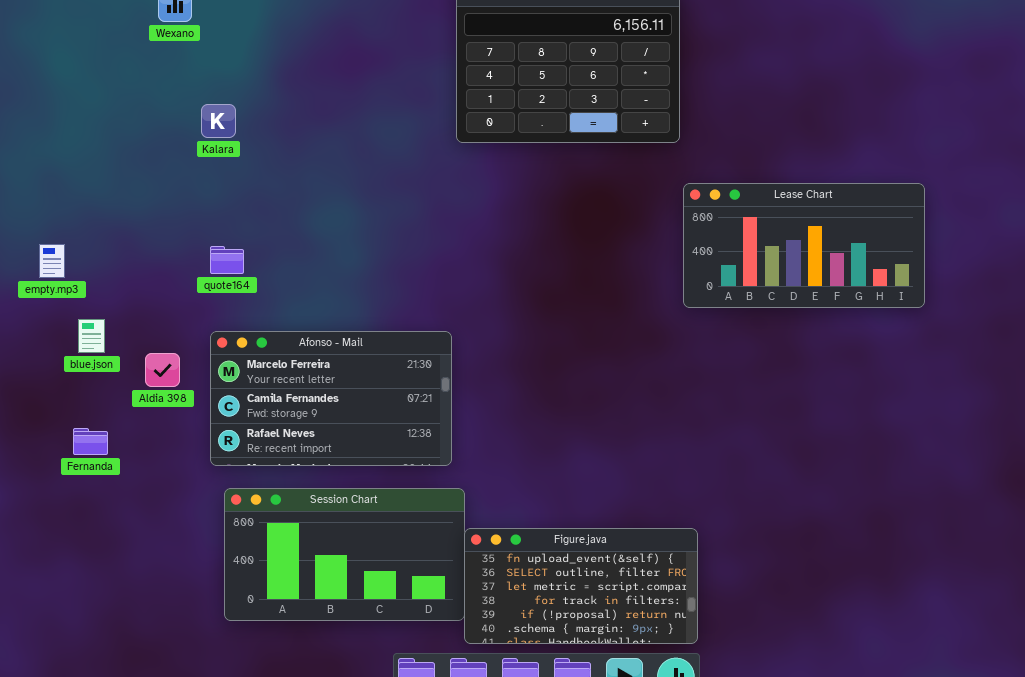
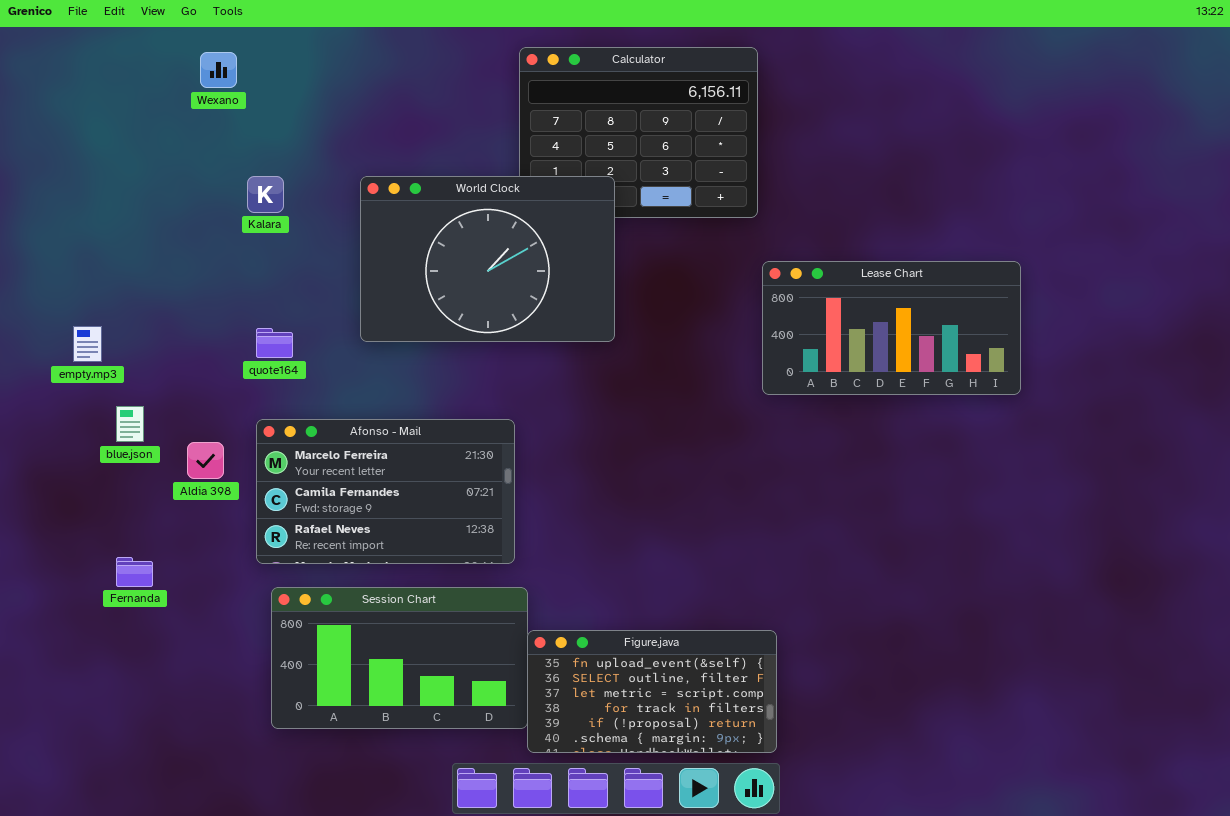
World Clock: none -> [360,176,615,342], opened
Fernanda: [73,428,108,455] -> [116,557,153,587], moved

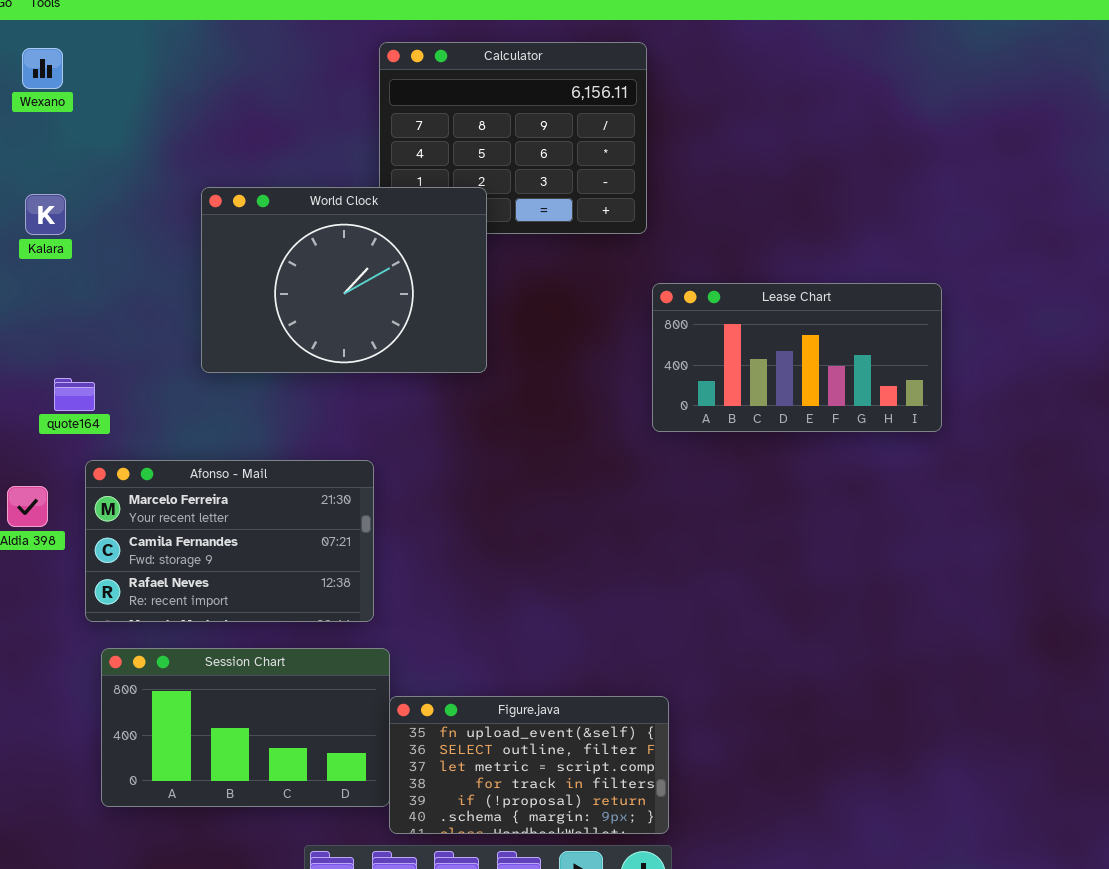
Kalara: [247,176,284,213] -> [25,194,66,235], moved
quote164: [256,328,293,358] -> [54,378,95,411], moved

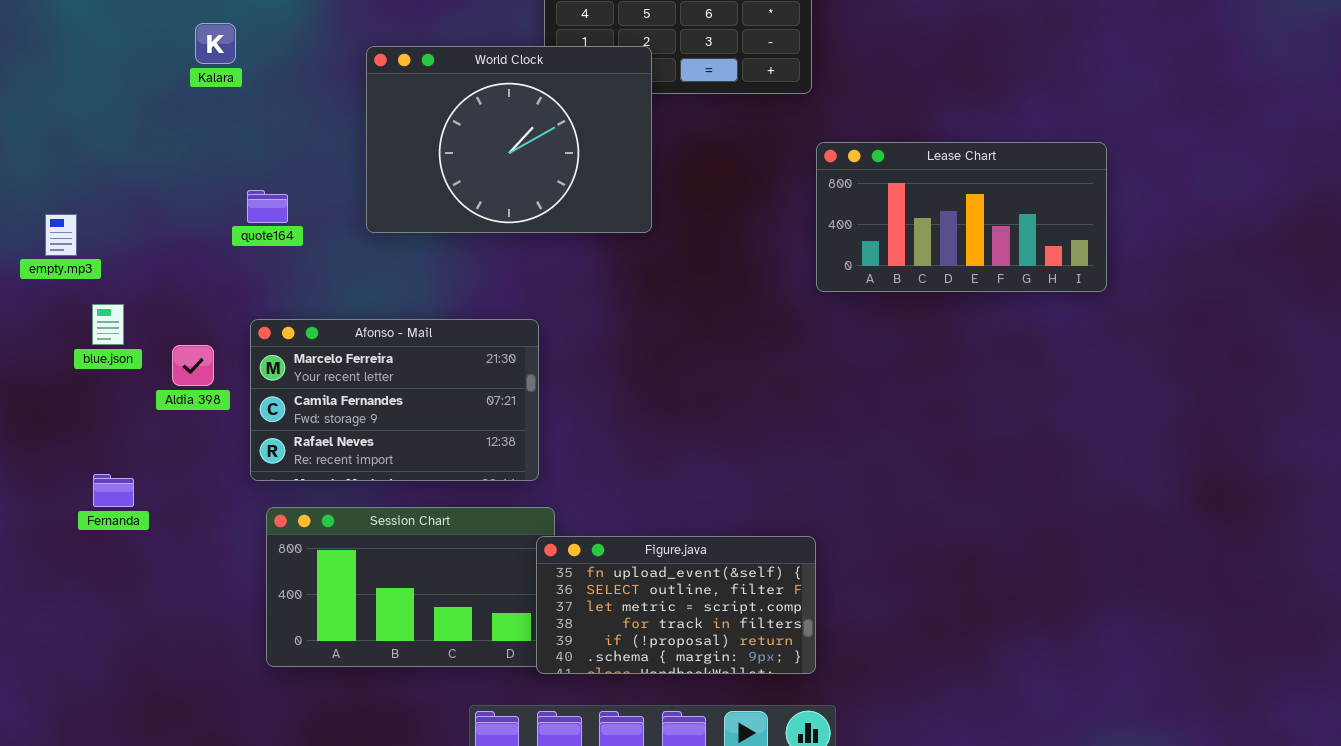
Kalara: [25,194,66,235] -> [195,23,236,64], moved
quote164: [54,378,95,411] -> [247,190,288,223], moved
Figure.java: [389,696,669,834] -> [536,536,816,674], moved

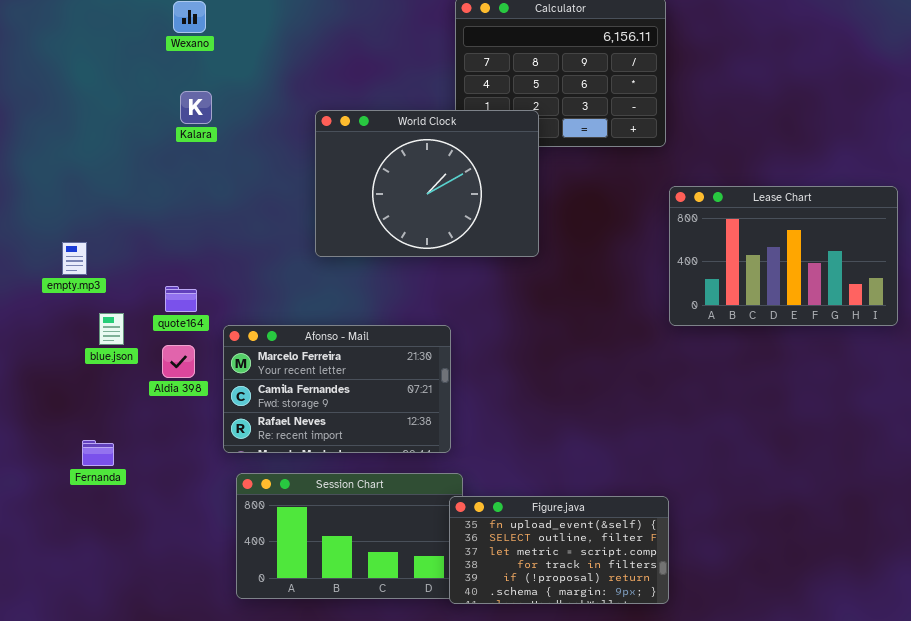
Lease Chart: [816,142,1107,292] -> [669,186,898,326], resized
quote164: [247,190,288,223] -> [165,286,197,312], moved
Fernanda: [93,474,134,507] -> [82,440,114,466], moved

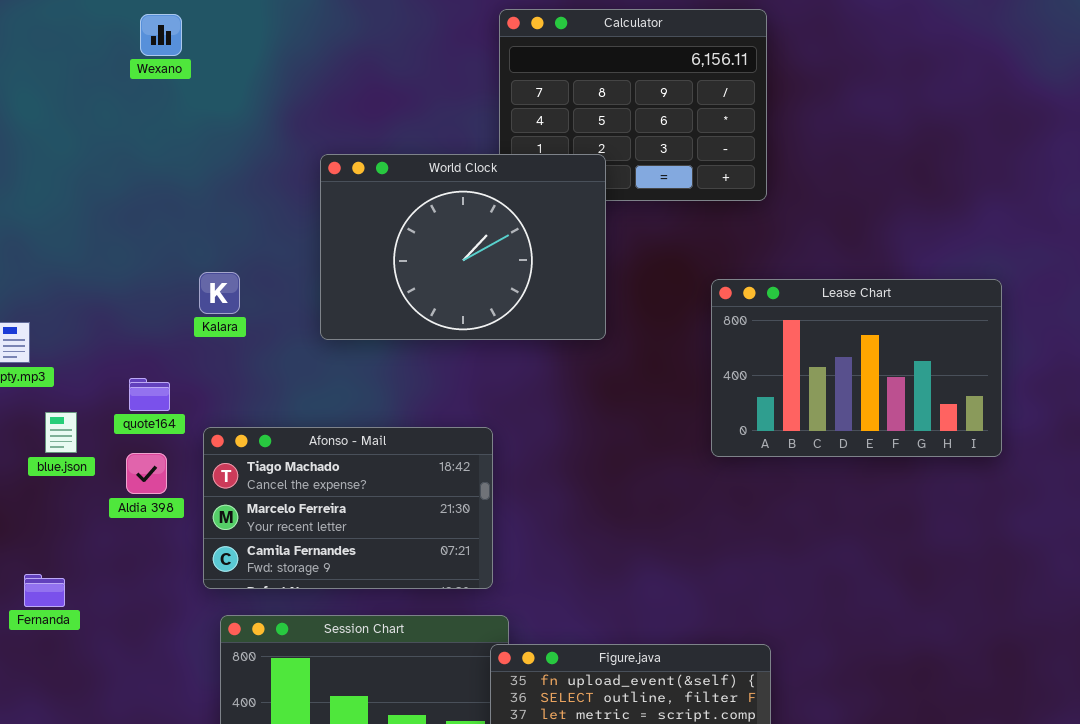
Kalara: [180,91,212,124] -> [199,272,240,314], moved
Lease Chart: [669,186,898,326] -> [711,279,1002,457], moved
Afonso - Mail: [223,325,451,453] -> [203,427,493,589], scrolled up 1 row

